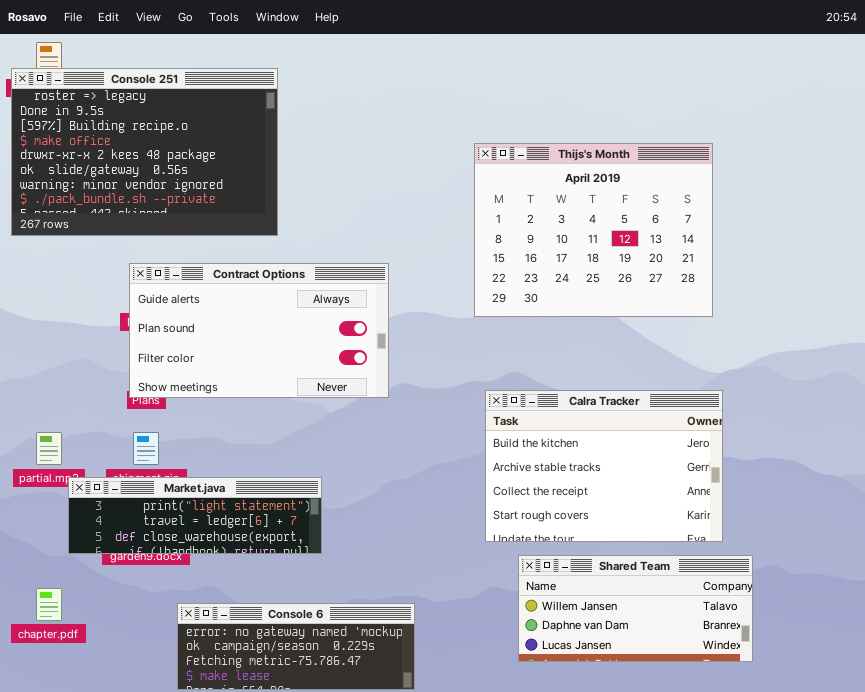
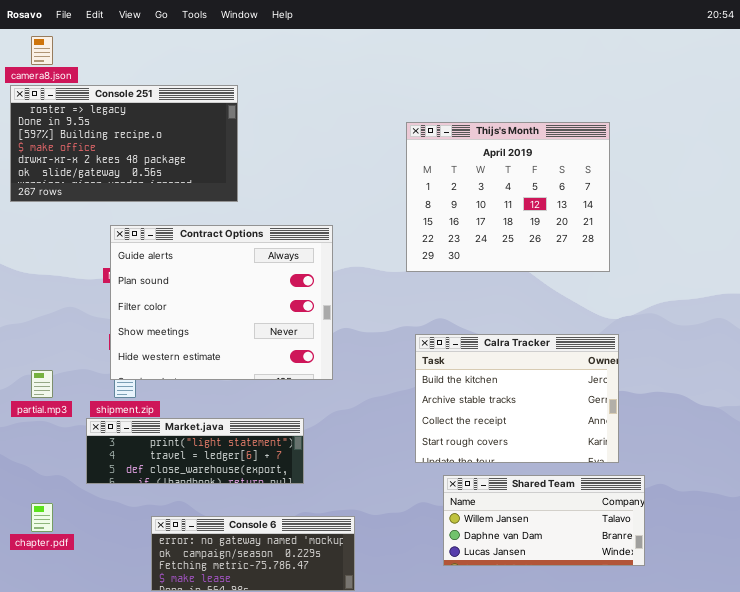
Console 251: [11,68,278,236] -> [10,85,238,202], resized
Contract Options: [129,263,389,398] -> [110,225,333,380], resized
Market.java: [68,477,322,554] -> [86,418,304,484], moved

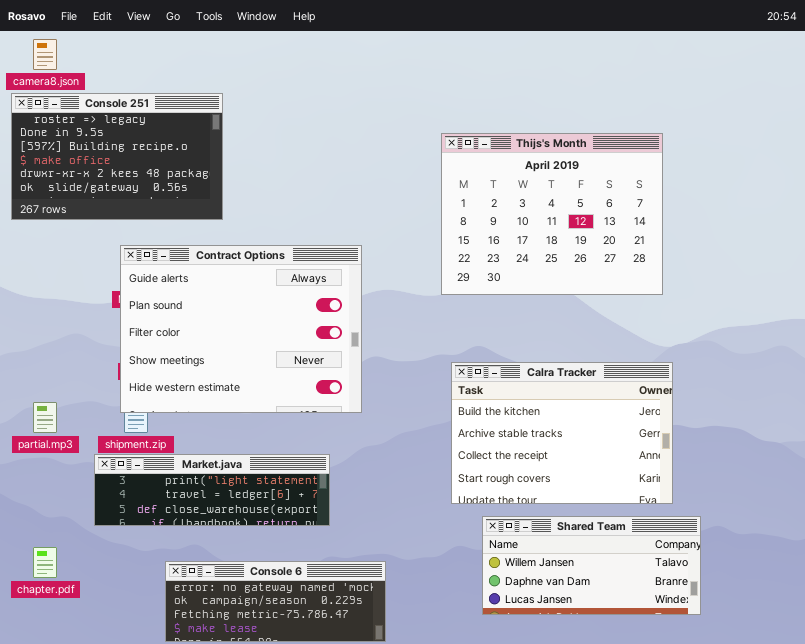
Console 251: [10,85,238,202] -> [11,93,223,220], resized

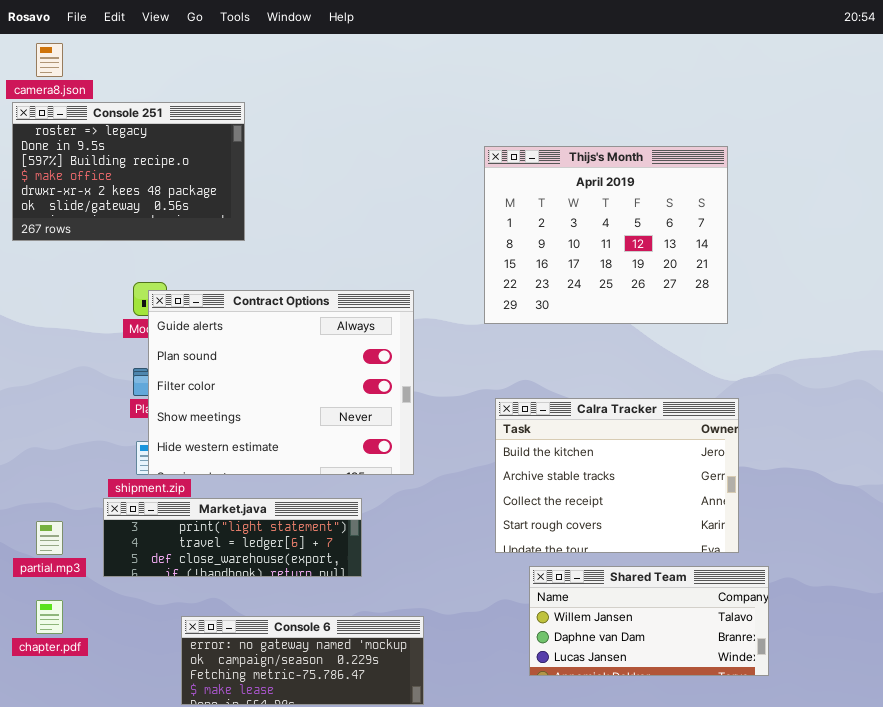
Contract Options: [120,245,362,413] -> [148,290,414,475], moved
partial.mp3: [33,402,57,433] -> [36,521,63,555], moved

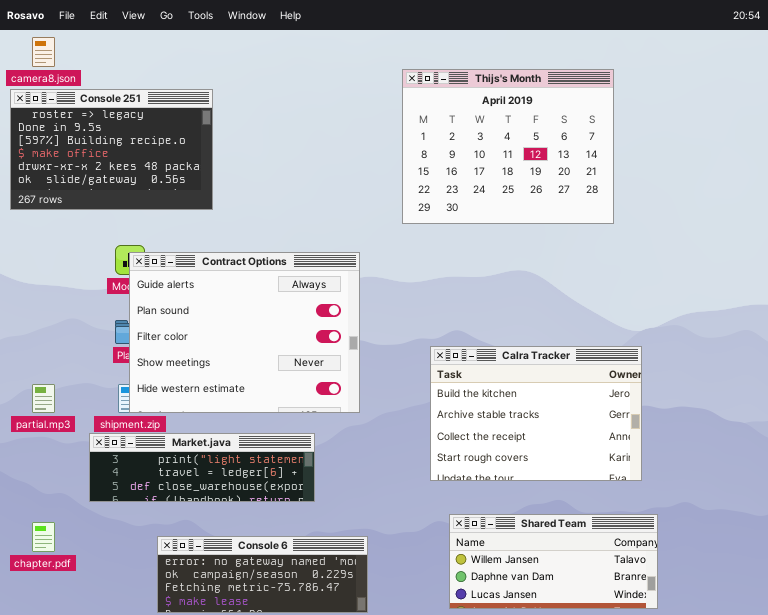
Thijs's Month: [484,146,728,324] -> [402,69,614,224], moved
partial.mp3: [36,521,63,555] -> [32,384,55,413], moved
Shared Team: [529,566,769,676] -> [449,514,658,609], moved

